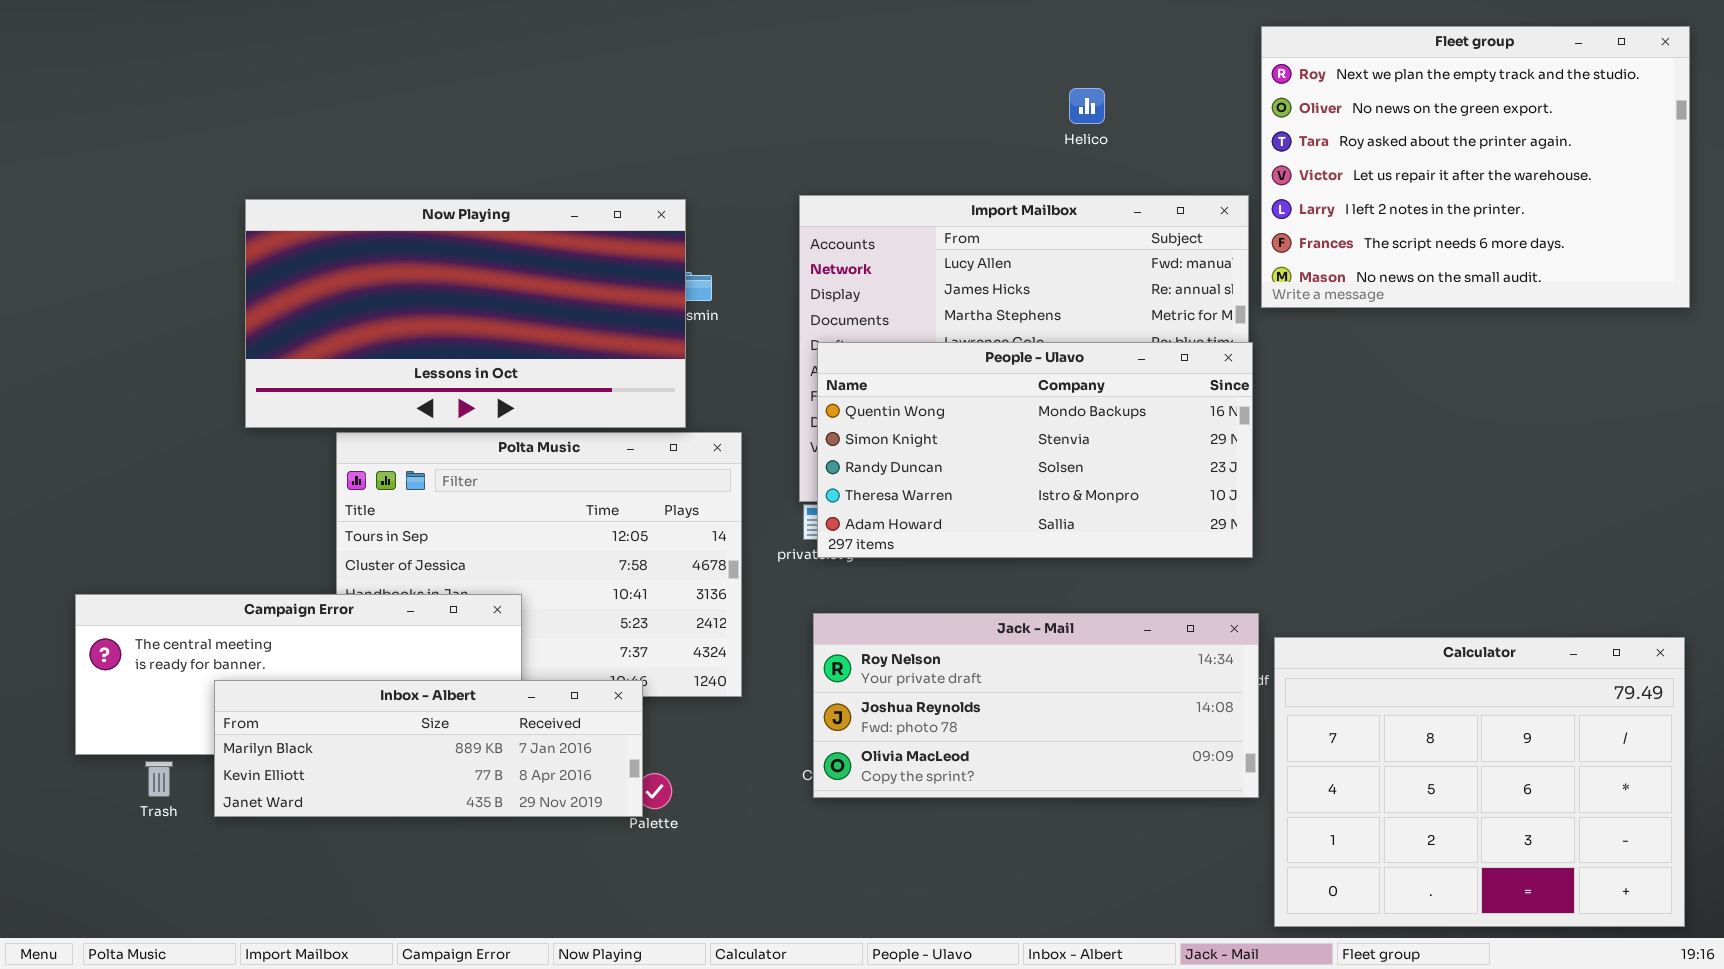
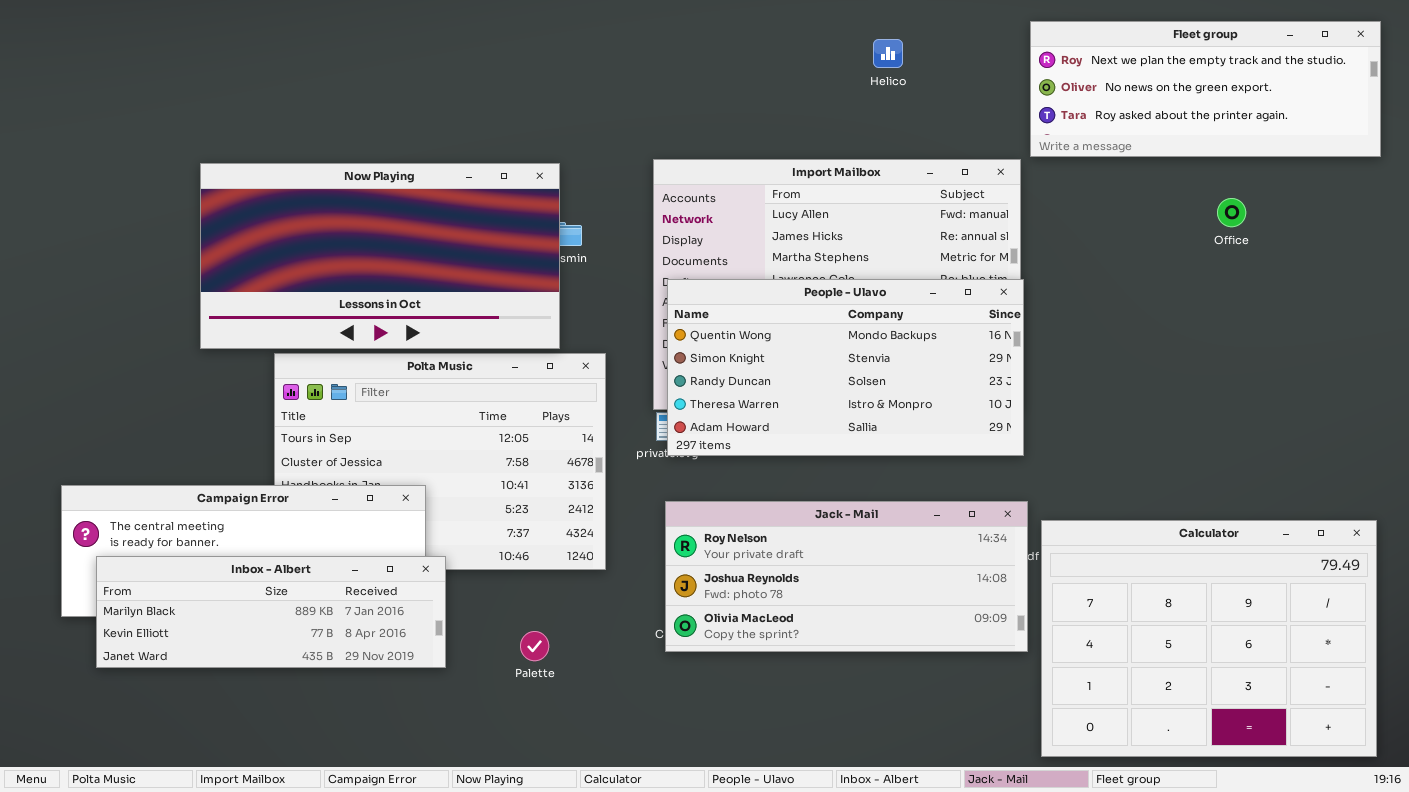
Fleet group: [1261,26,1690,308] -> [1030,21,1381,157], resized
Helico: [1069,88,1105,124] -> [873,39,903,68], moved
Inbox - Albert: [214,680,643,817] -> [96,556,446,668], moved

